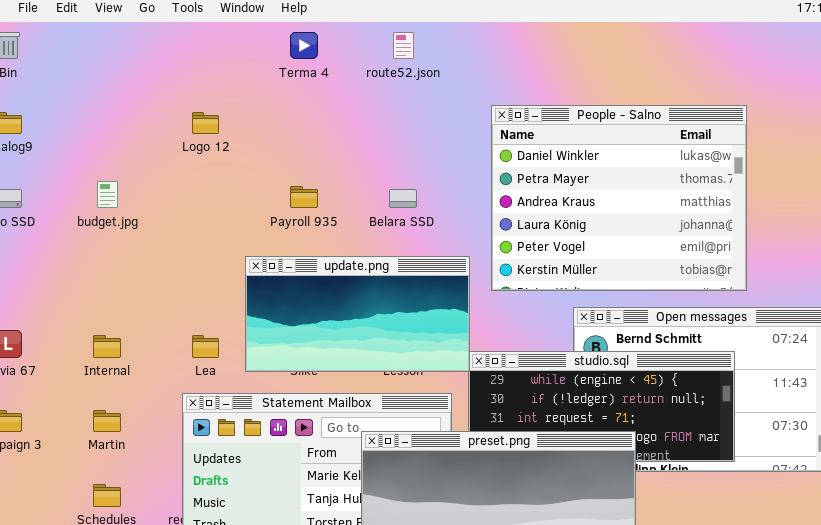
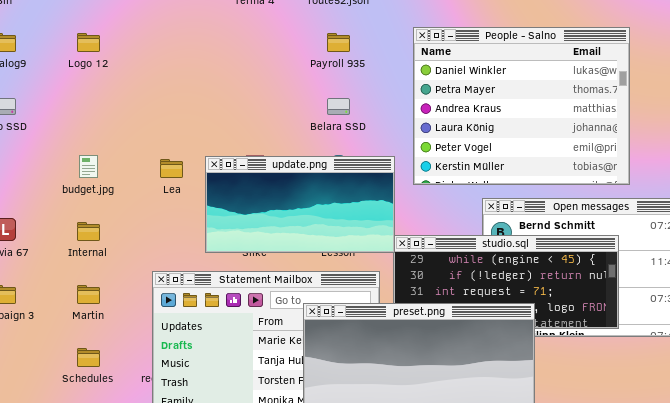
Logo 12: [192,112,219,134] -> [77,33,100,52], moved
budget.jpg: [97,181,118,208] -> [79,155,98,178], moved
Payroll 935: [290,186,318,208] -> [327,33,350,52], moved
Lea: [192,335,219,358] -> [160,159,183,178], moved

